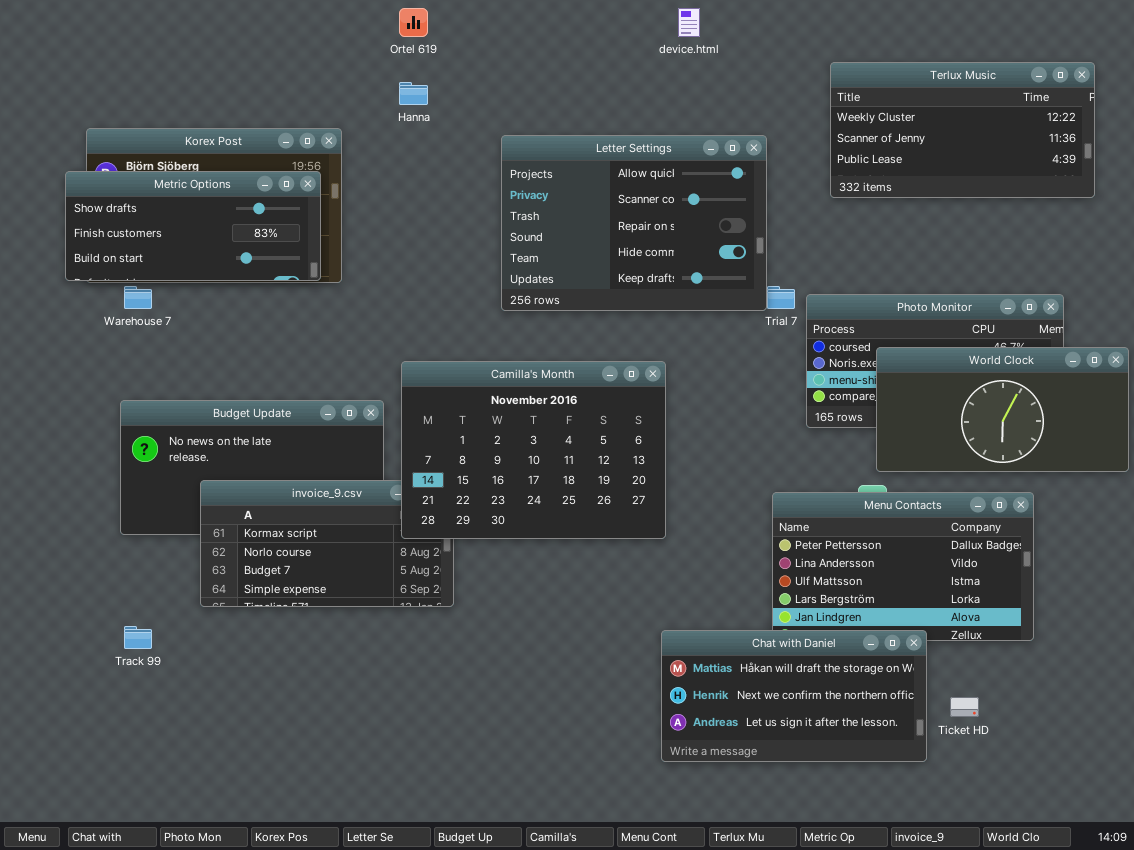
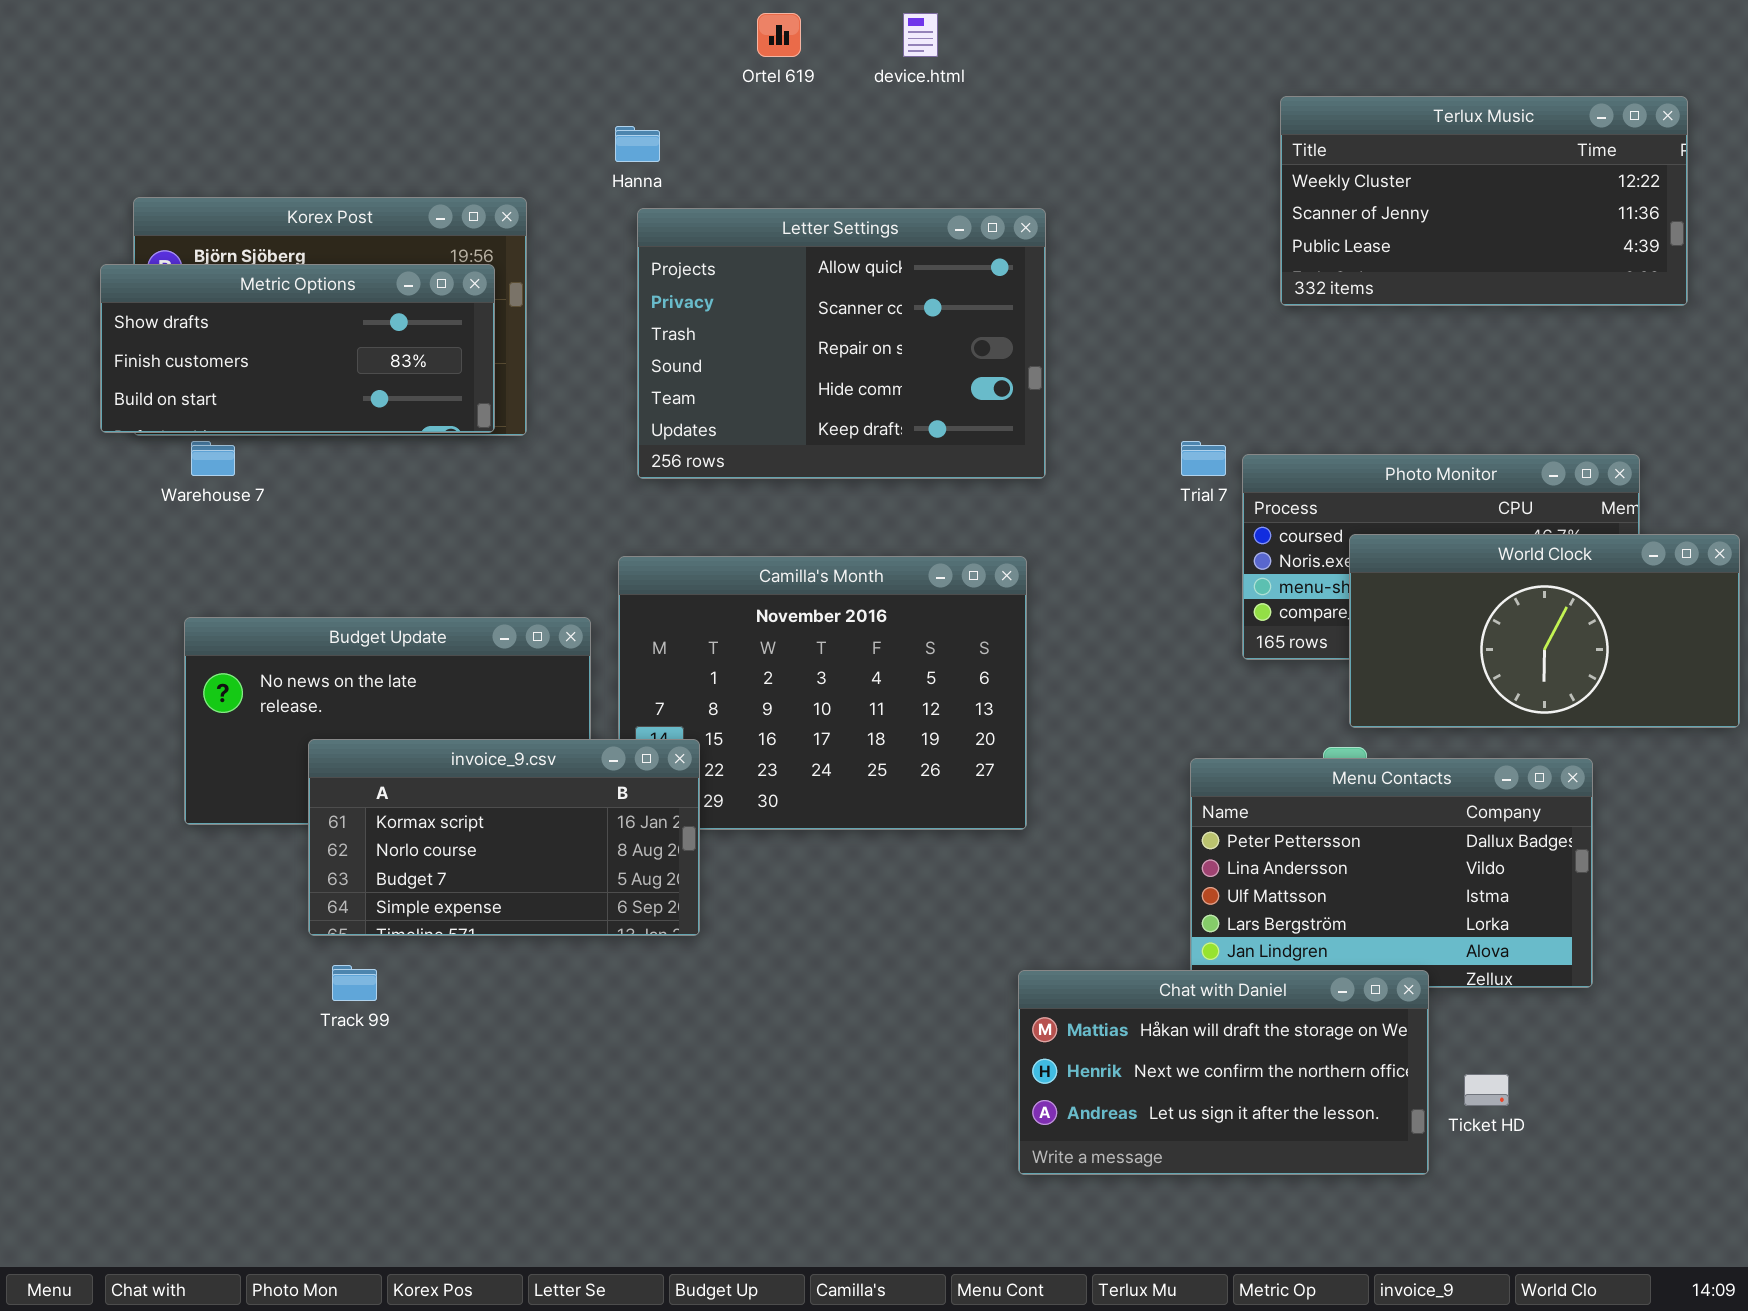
Ortel 619: [399,8,428,37] -> [757,13,801,57], moved
device.html: [678,8,700,37] -> [903,13,938,57], moved
Letter Settings: [501,135,767,311] -> [637,208,1046,479], moved
invoice_9.csv: [200,480,454,607] -> [308,739,700,936], raised
Track 99: [124,626,152,649] -> [332,965,377,1001], moved

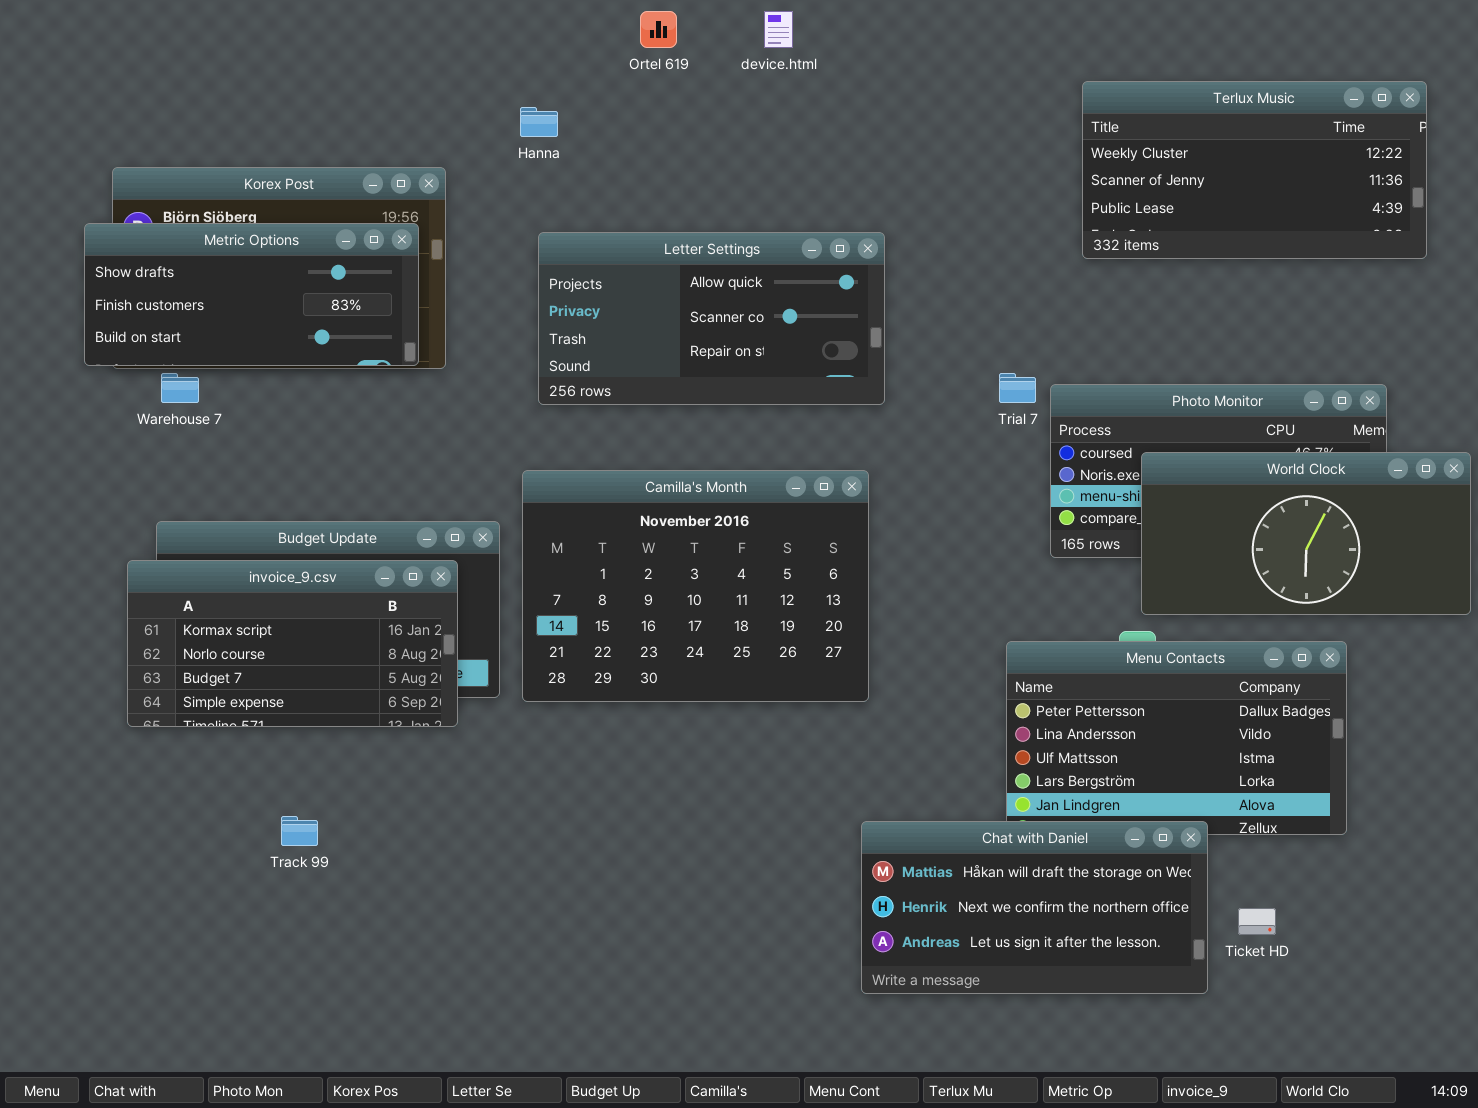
Letter Settings: [637,208,1046,479] -> [538,232,885,405], resized
invoice_9.csv: [308,739,700,936] -> [127,560,458,727], moved

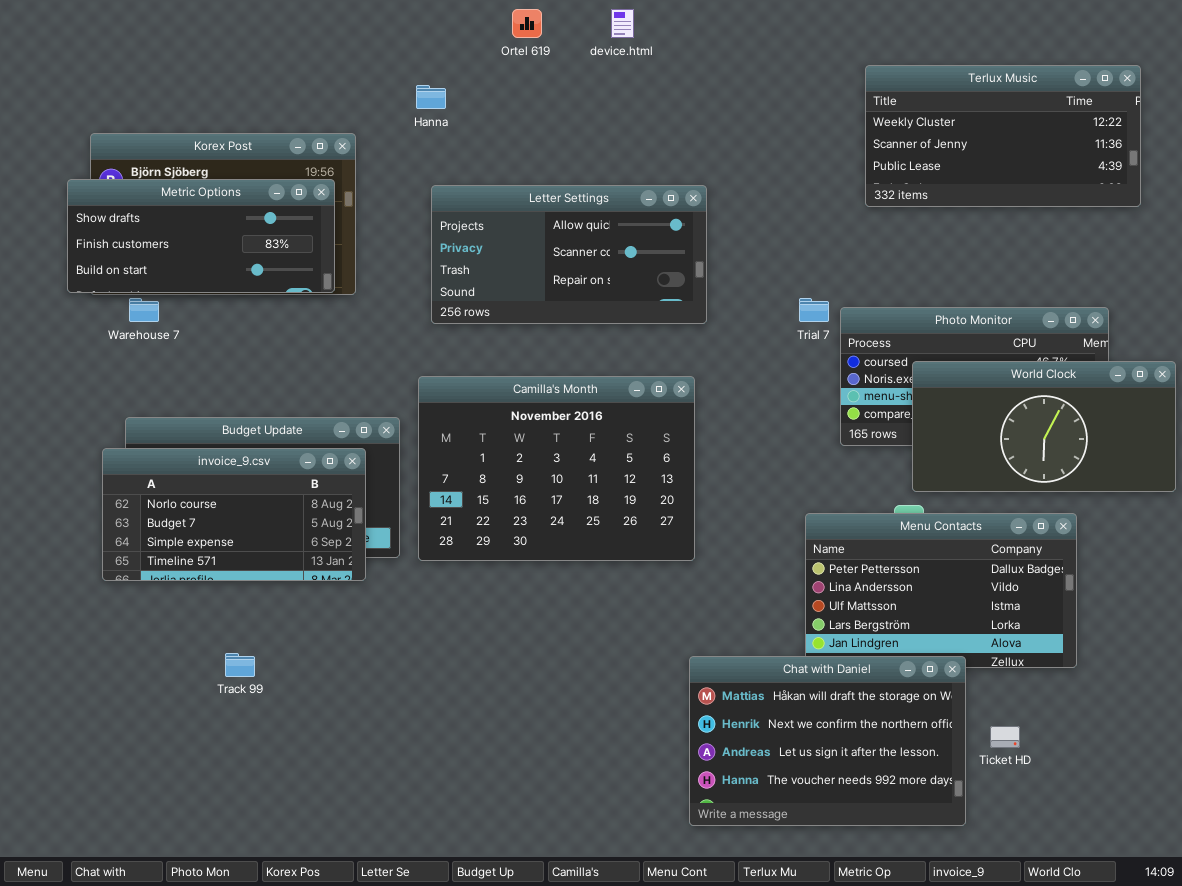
invoice_9.csv: [127,560,458,727] -> [102,448,366,581], scrolled down 1 row
Chat with Daniel: [861,821,1208,994] -> [689,656,966,826], resized

